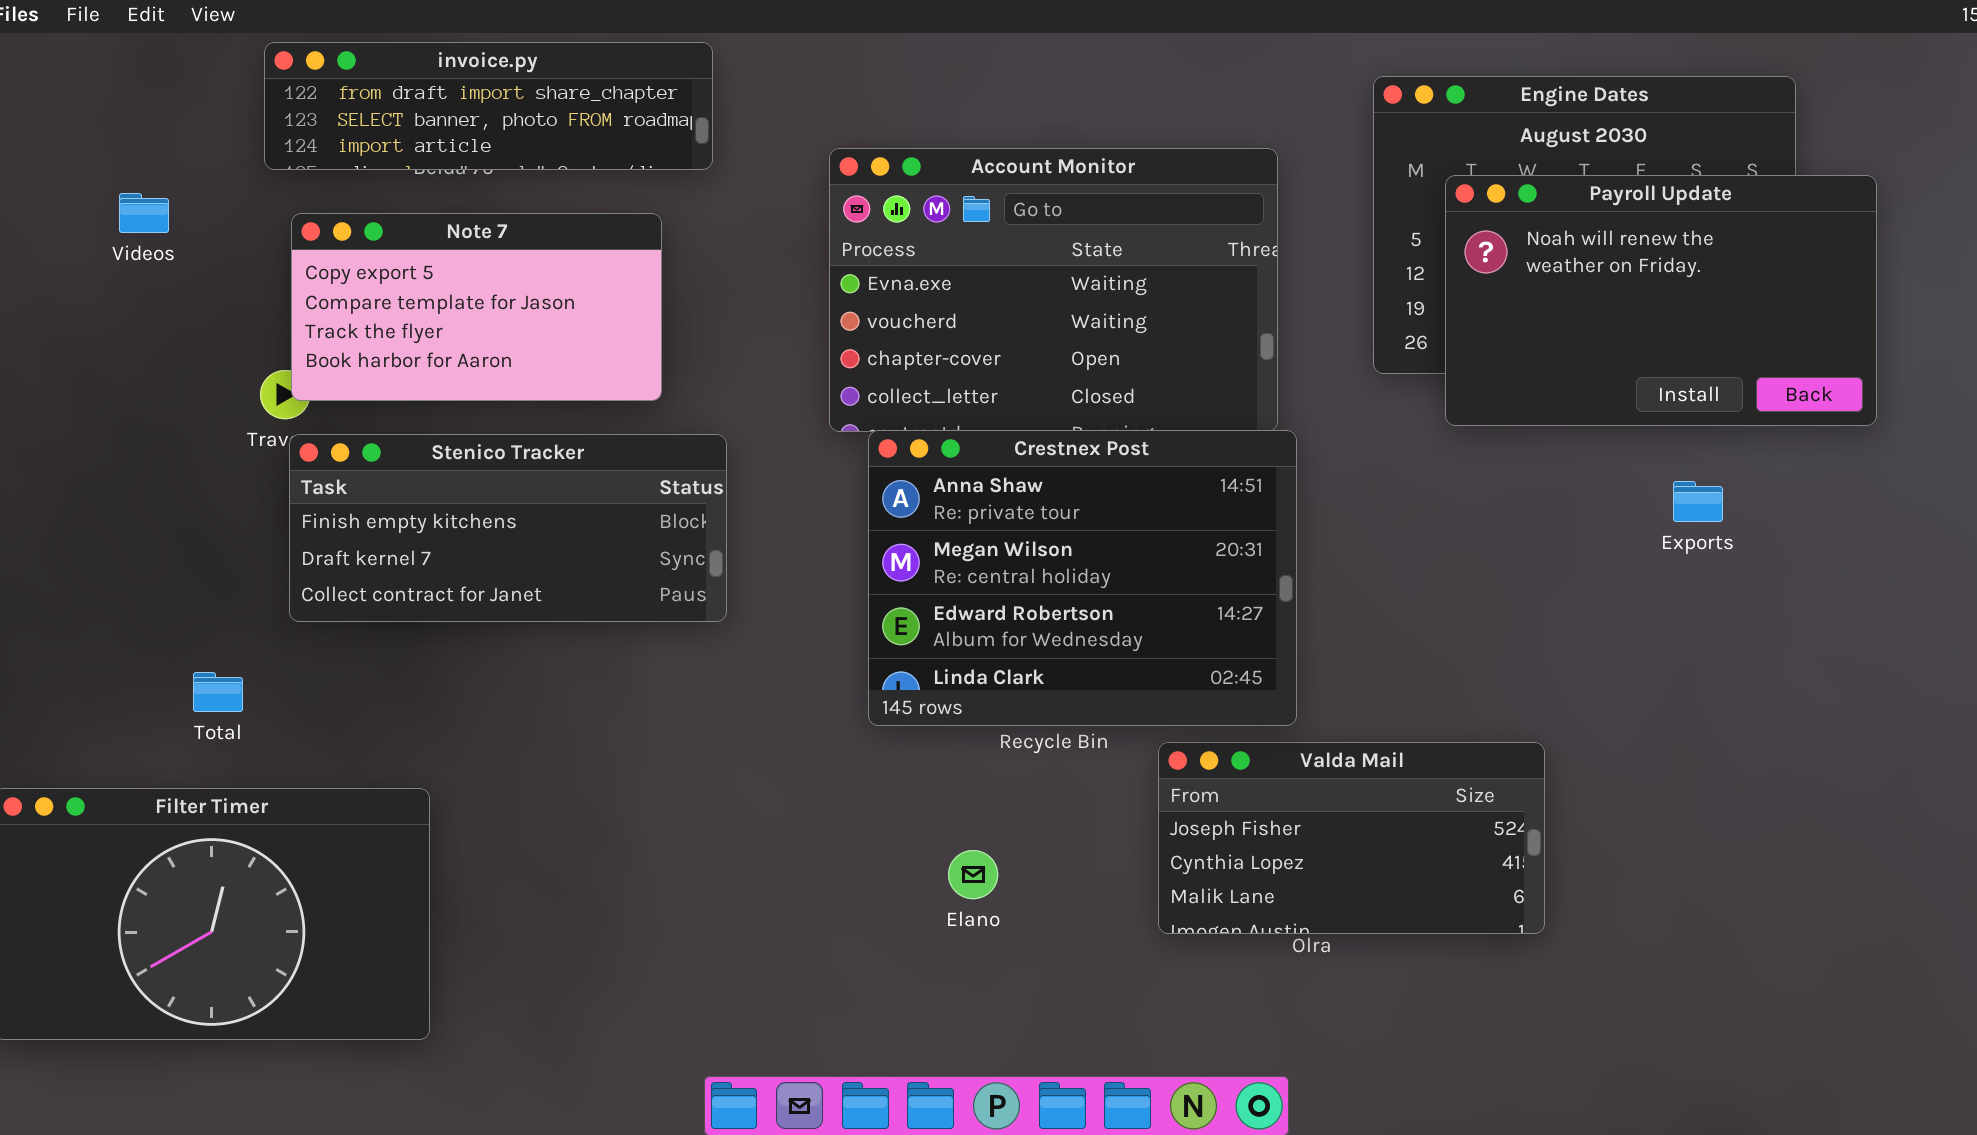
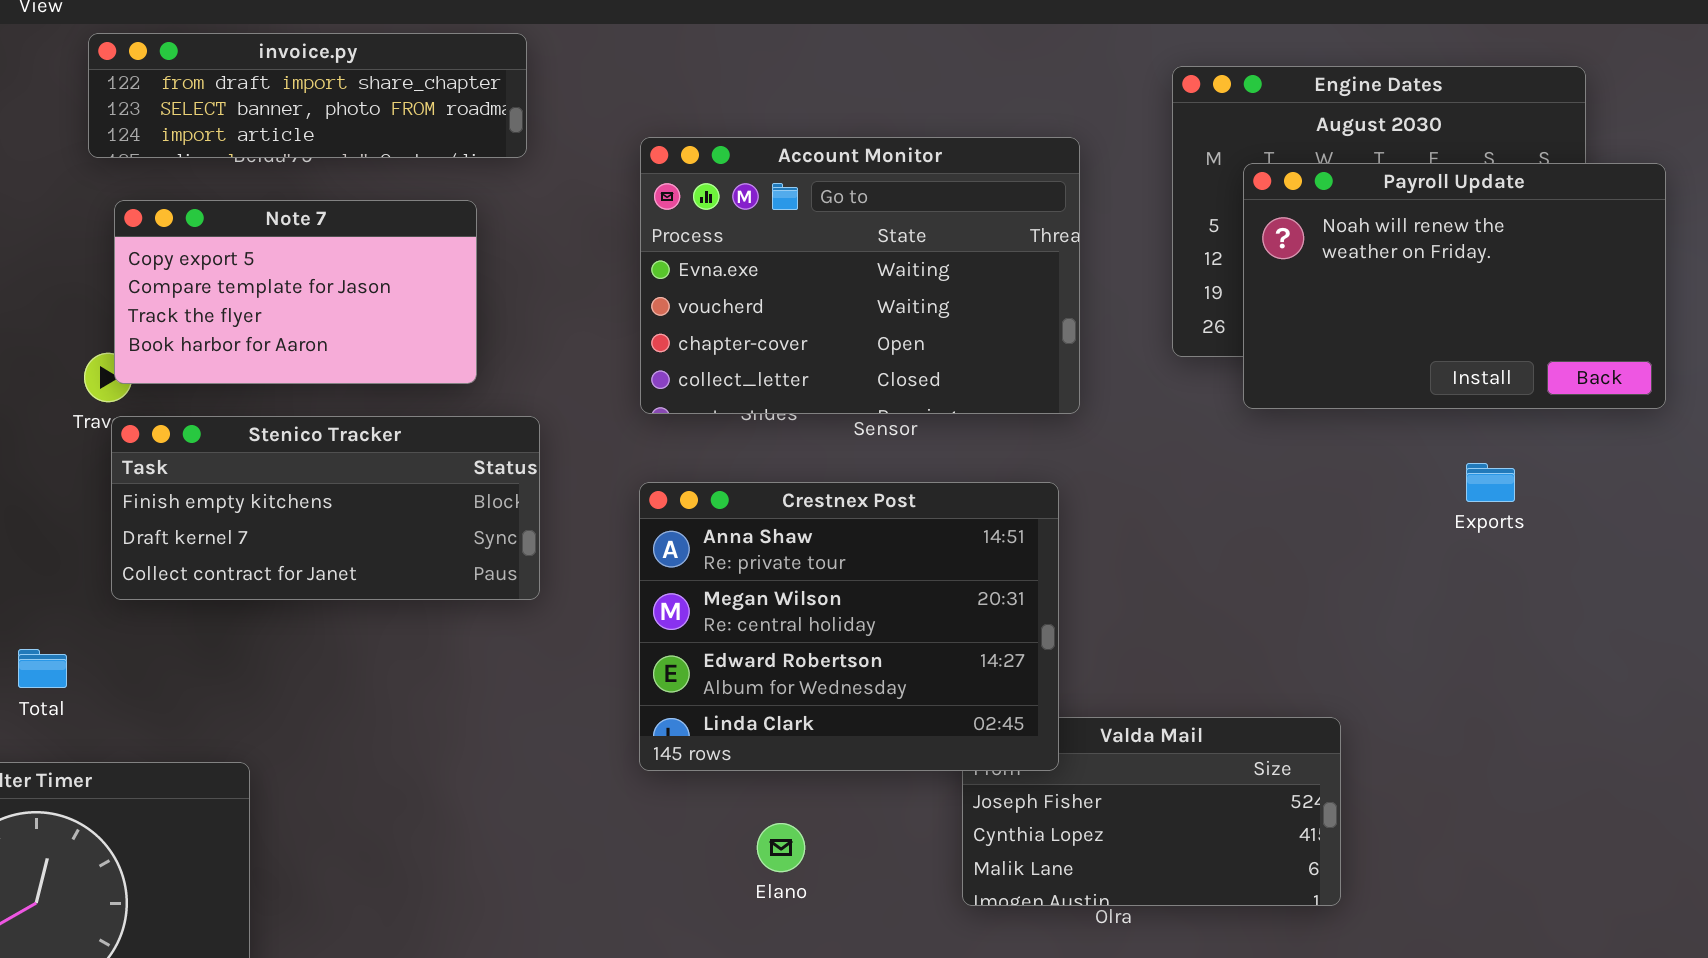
Crestnex Post: [868,430,1297,726] -> [639,482,1059,771], moved

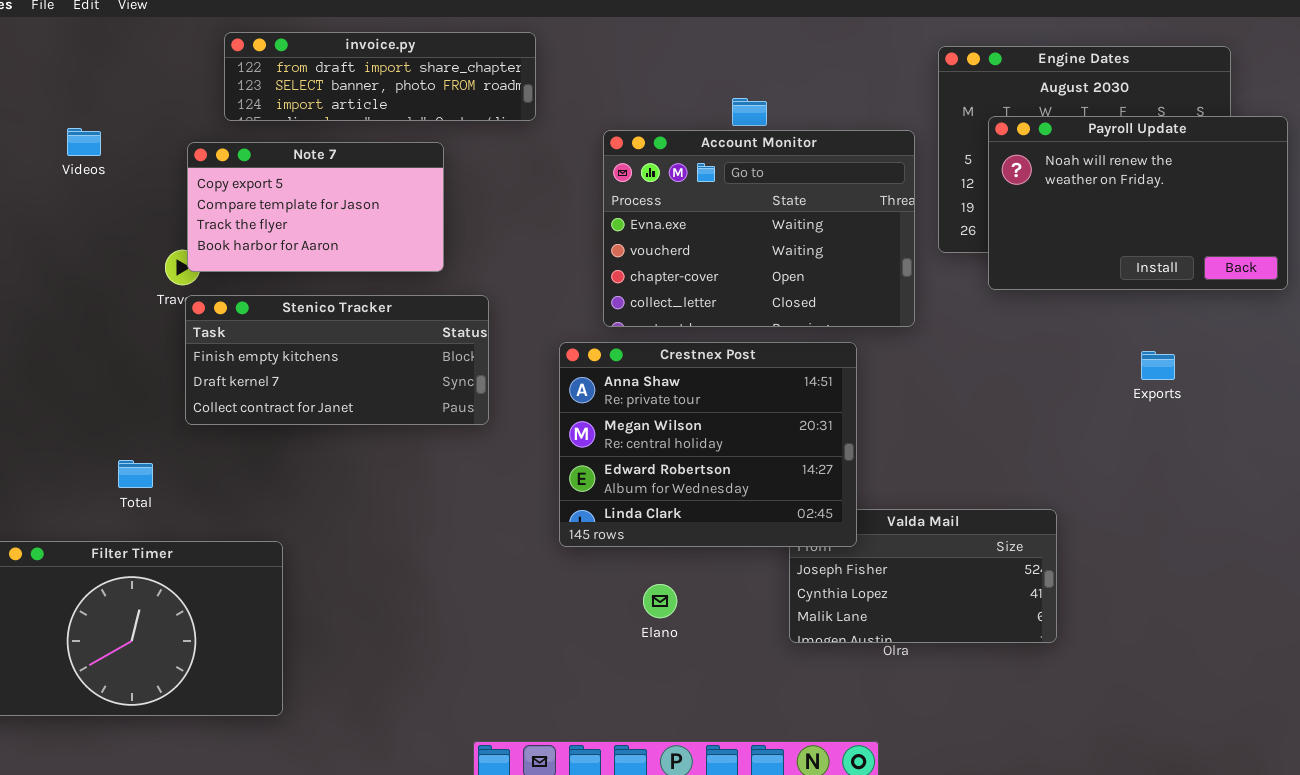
invoice.py: [88,33,527,158] -> [224,32,536,121], moved
Account Monitor: [640,137,1080,414] -> [603,130,915,327], moved
Exports: [1466,463,1515,502] -> [1141,351,1175,380], moved

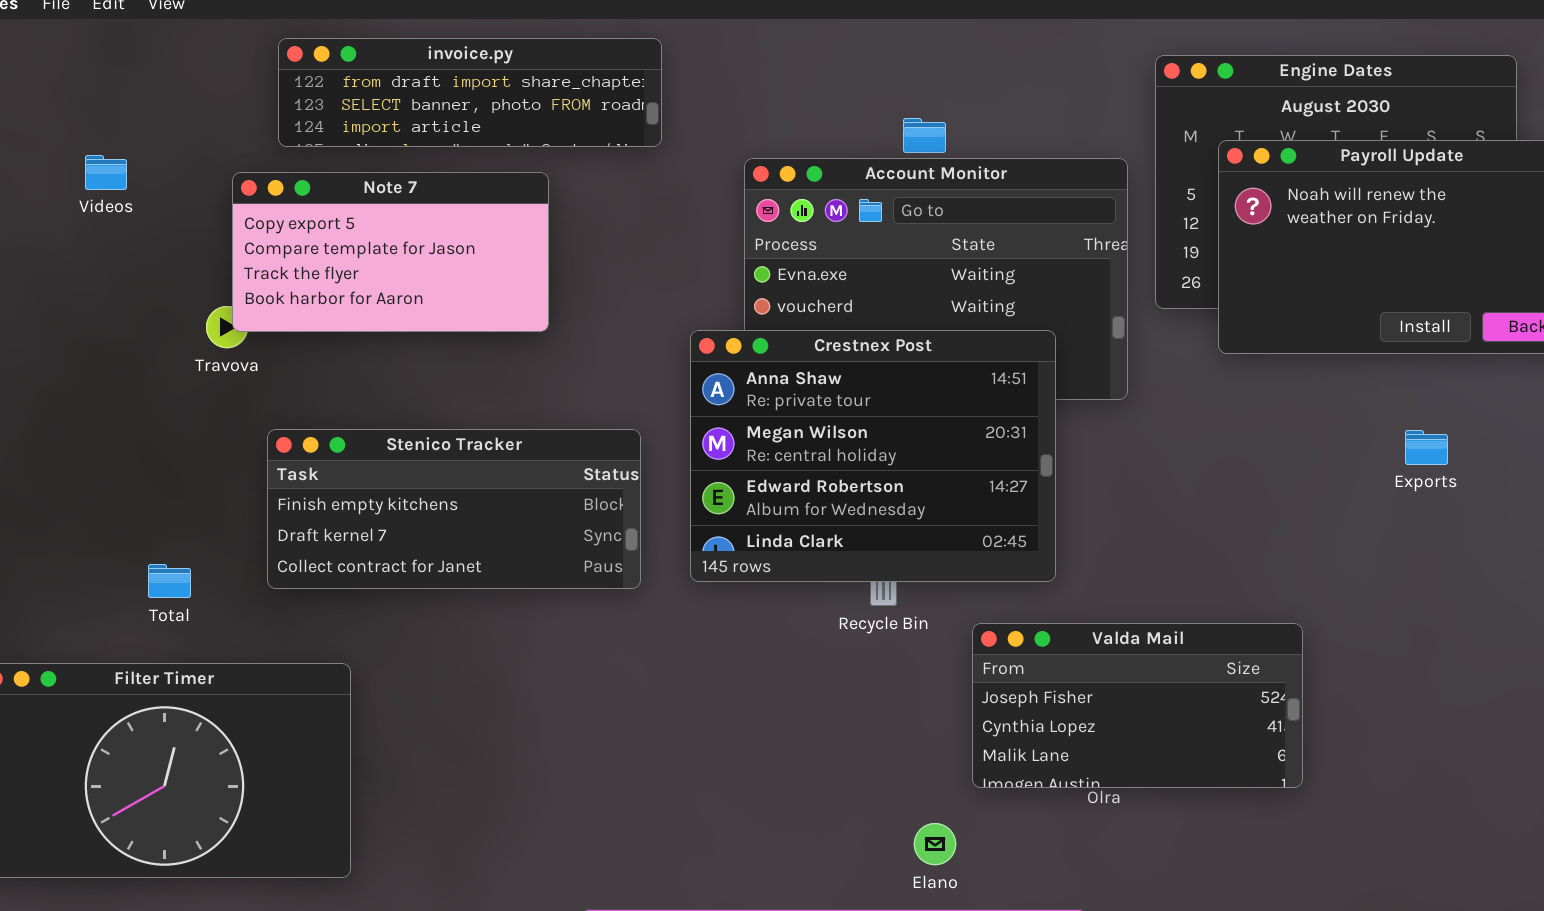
Stenico Tracker: [185,295,489,425] -> [267,429,641,589], moved
Crestnex Post: [559,342,857,547] -> [690,330,1056,582], moved
Elano: [643,584,677,618] -> [914,823,956,865], moved

